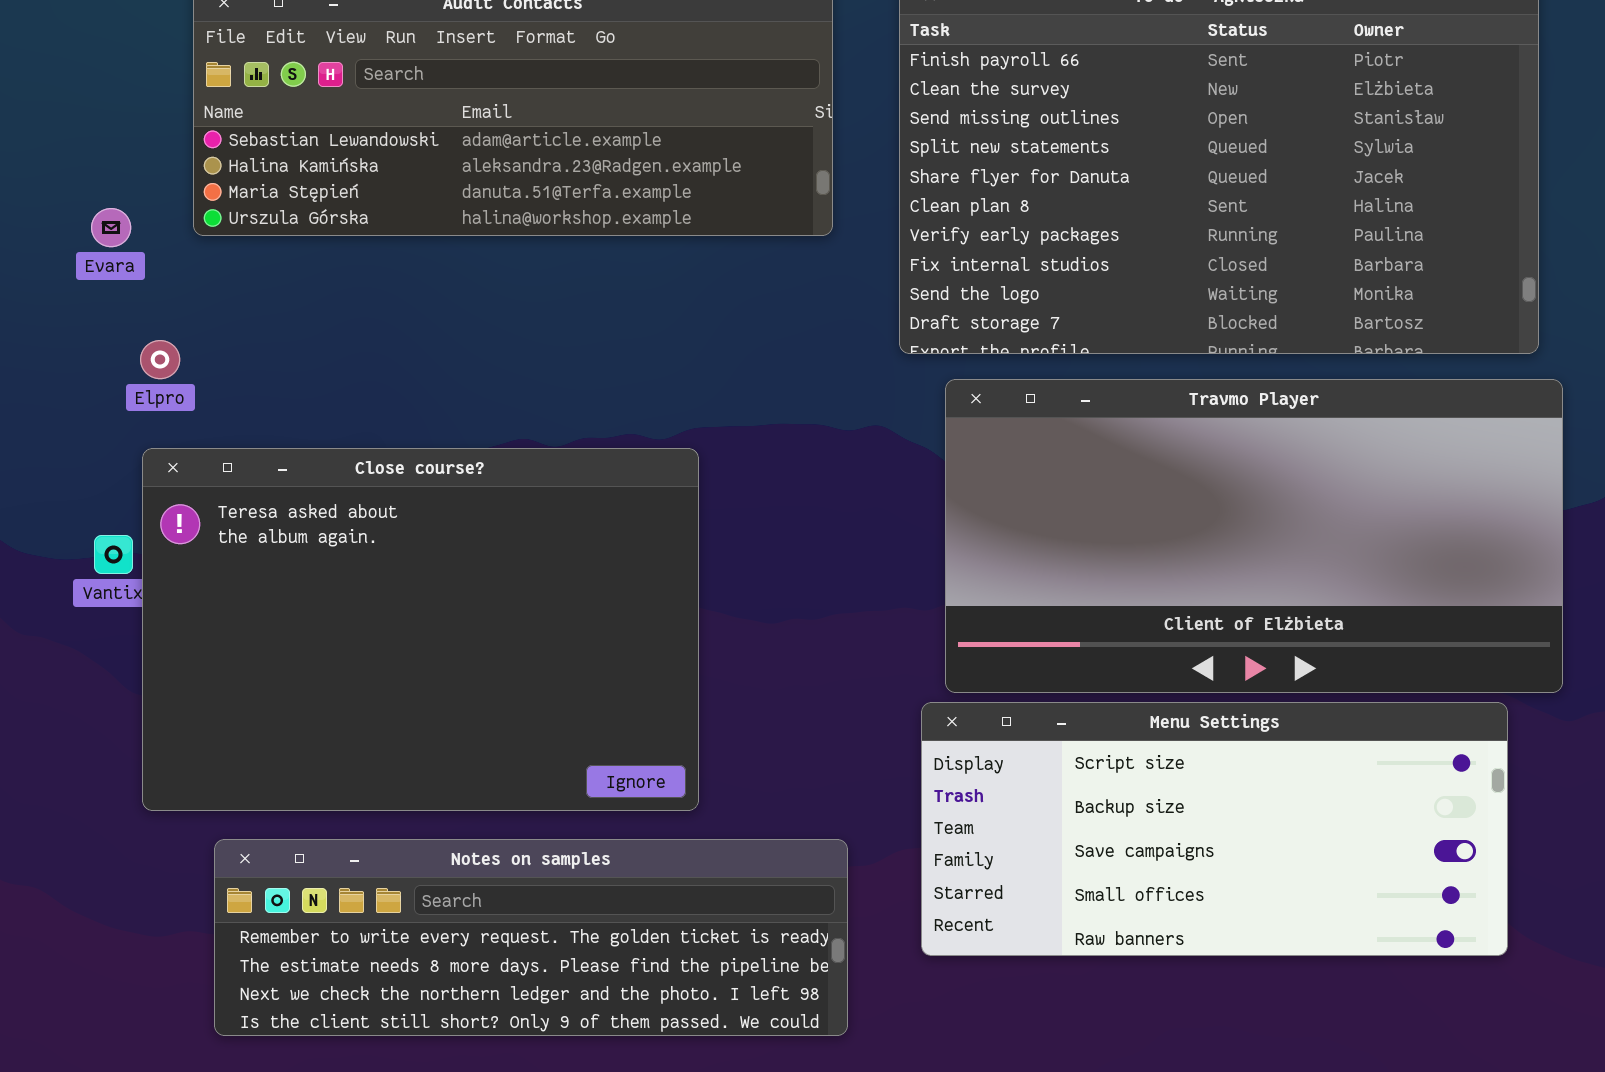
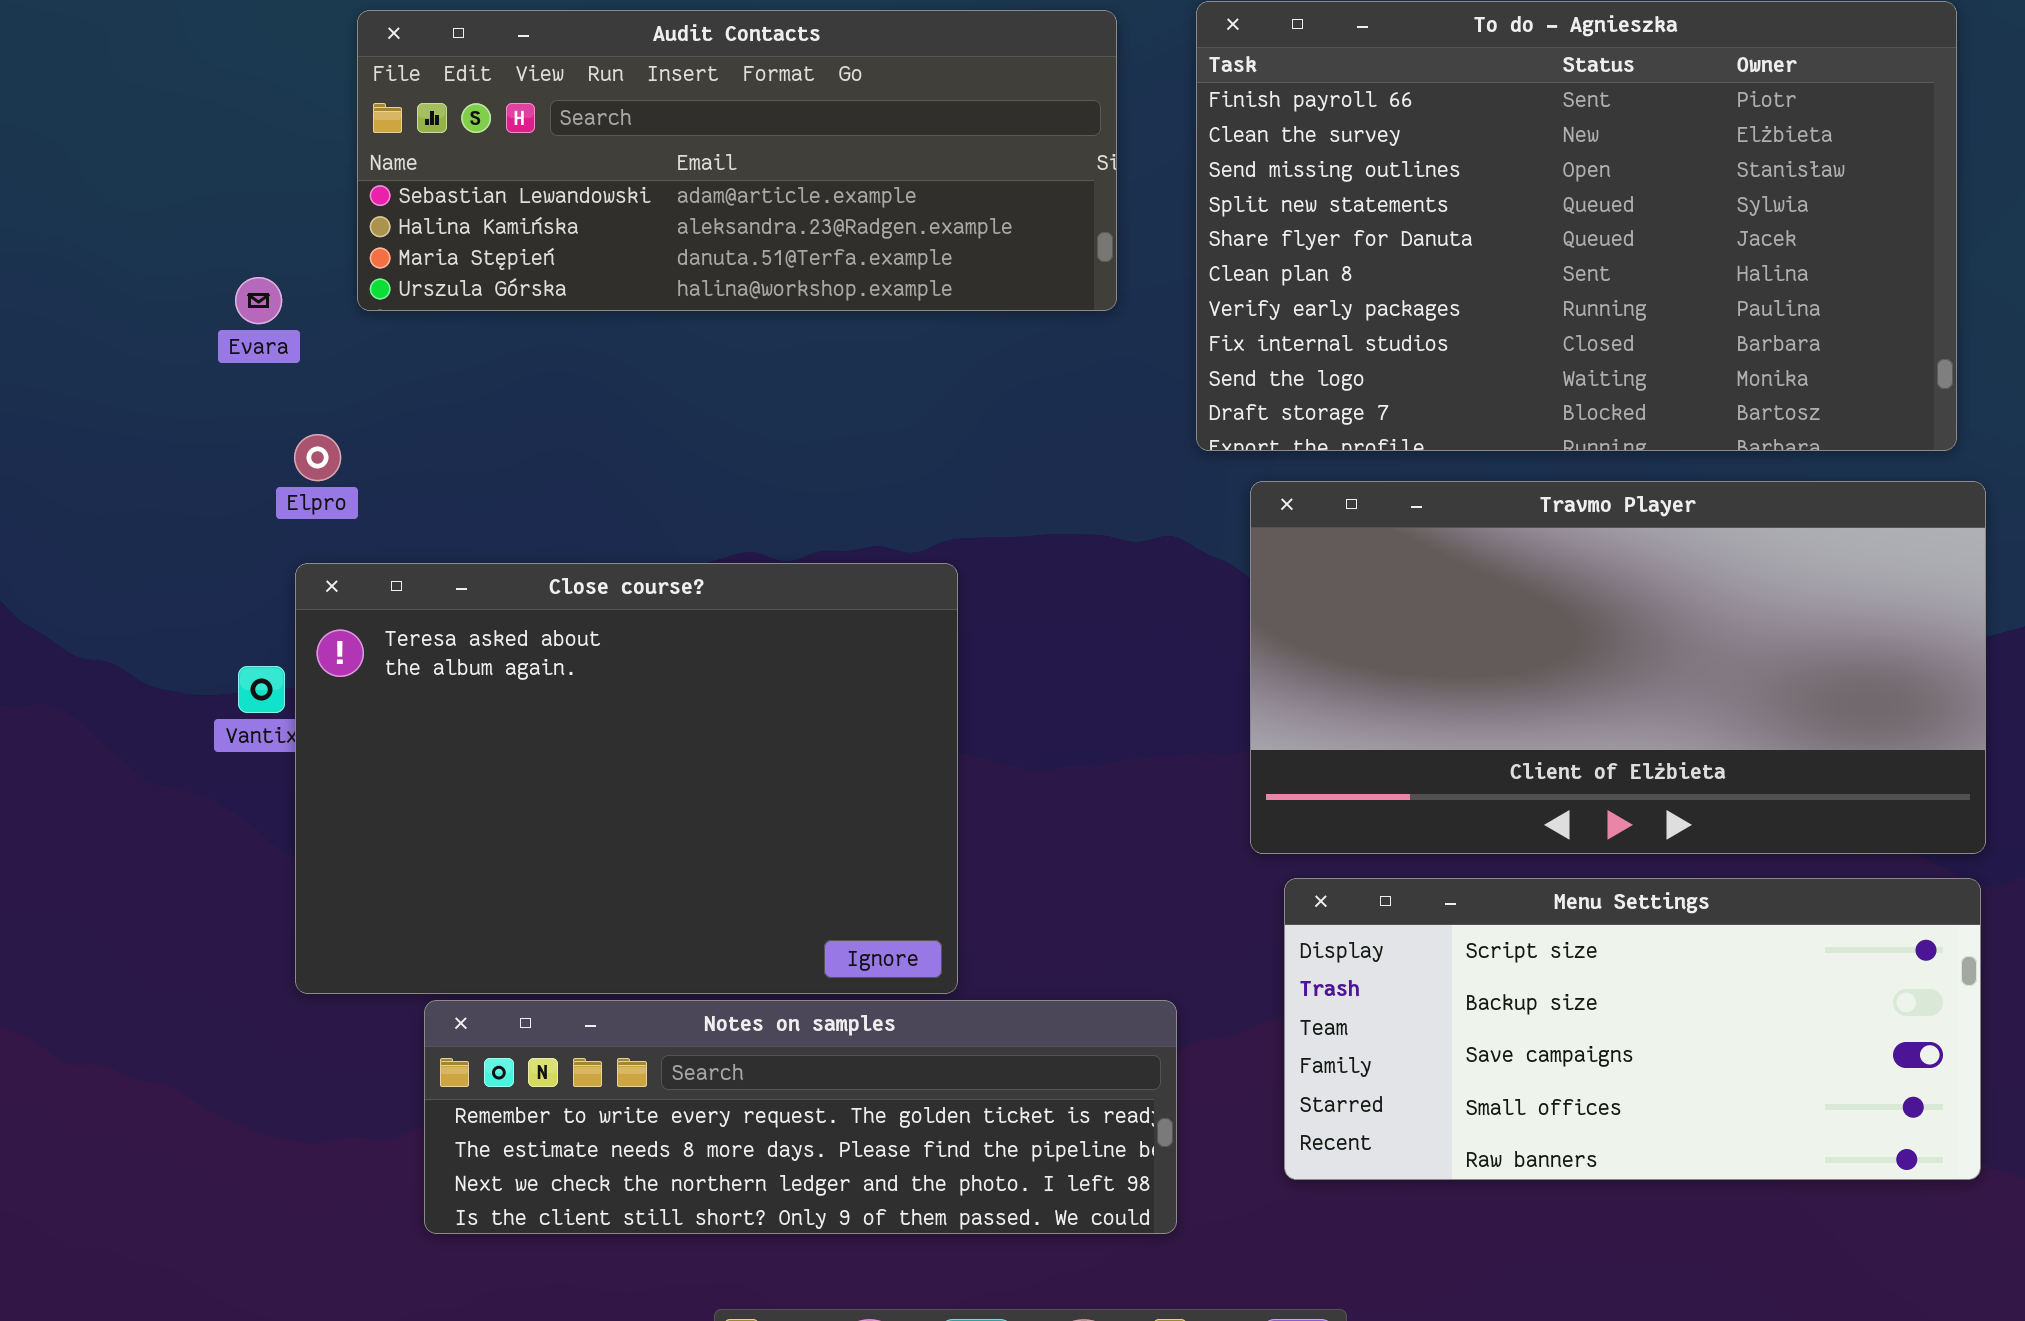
Menu Settings: [921,702,1508,956] -> [1284,878,1981,1180], moved
Notes on samples: [214,839,848,1036] -> [424,1000,1177,1234], moved

